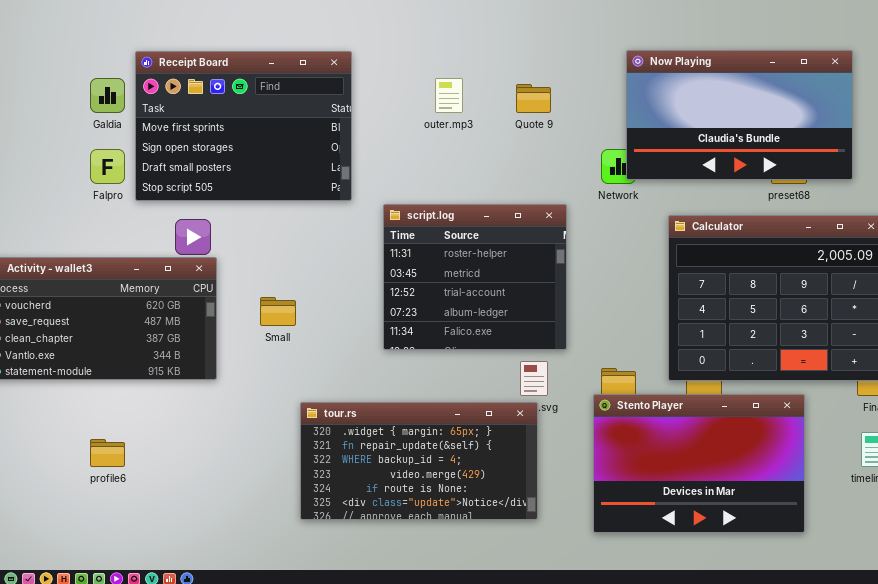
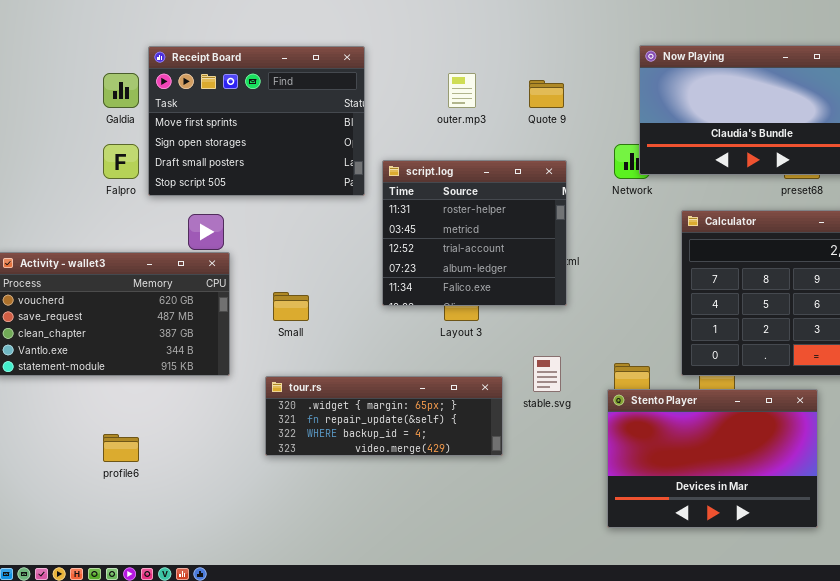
script.log: [383,204,567,350] -> [382,160,567,306], moved
tour.rs: [300,402,538,520] -> [265,376,503,456], moved, resized

